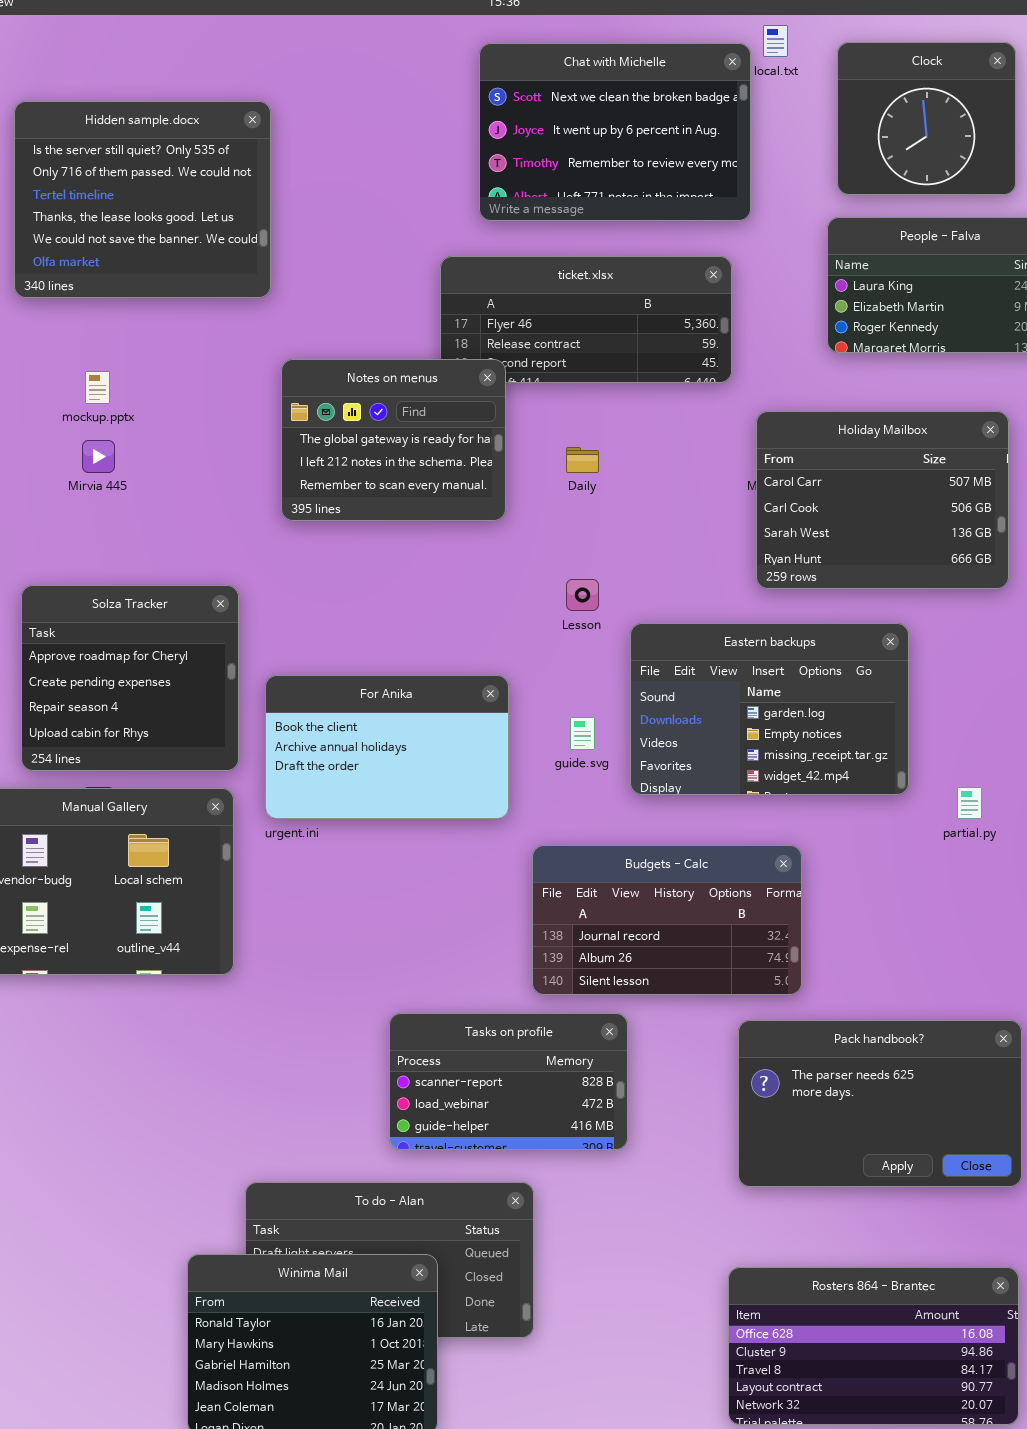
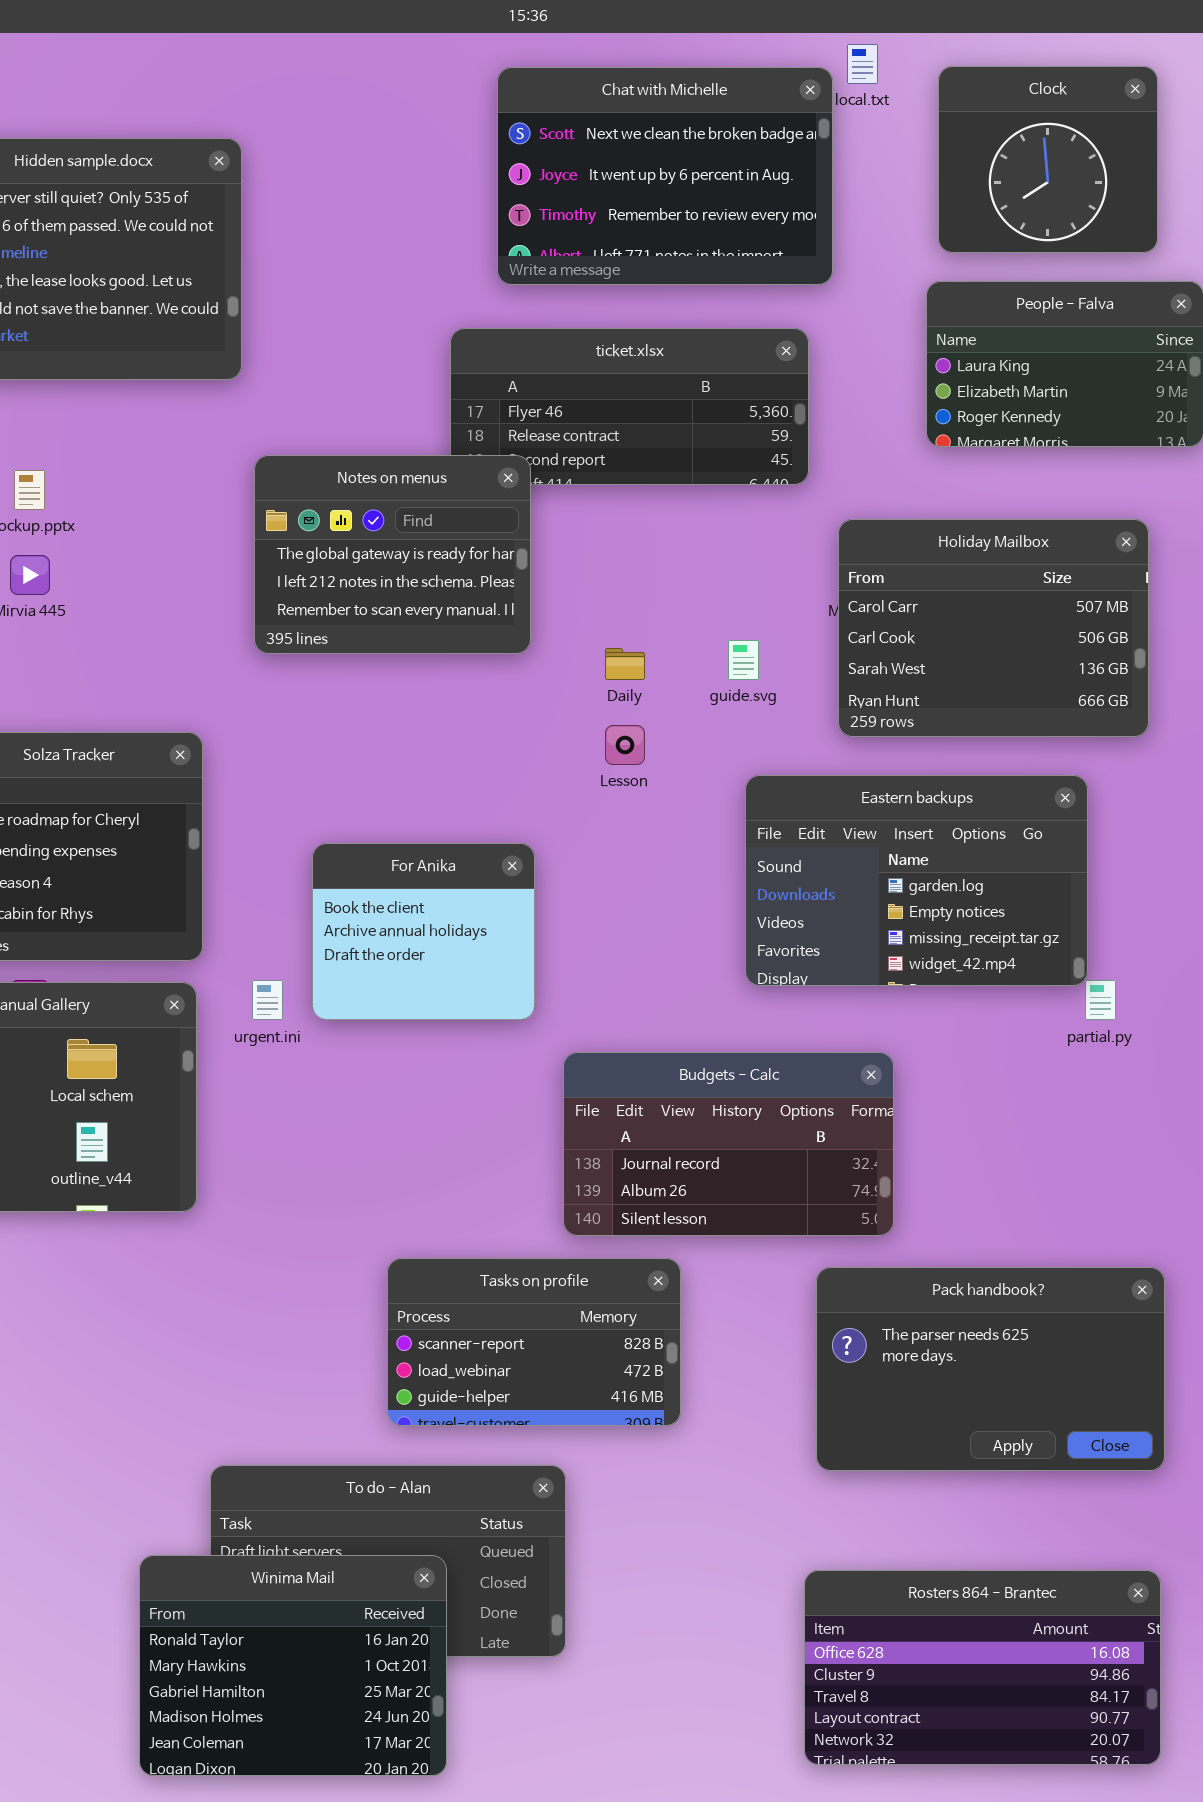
Daily: [566,447,599,473] -> [605,648,645,680], moved
Eastern backups: [630,623,909,795] -> [745,775,1088,986], moved
For Anika: [265,675,509,819] -> [312,843,535,1020], resized
guide.svg: [570,717,595,750] -> [728,640,759,680], moved

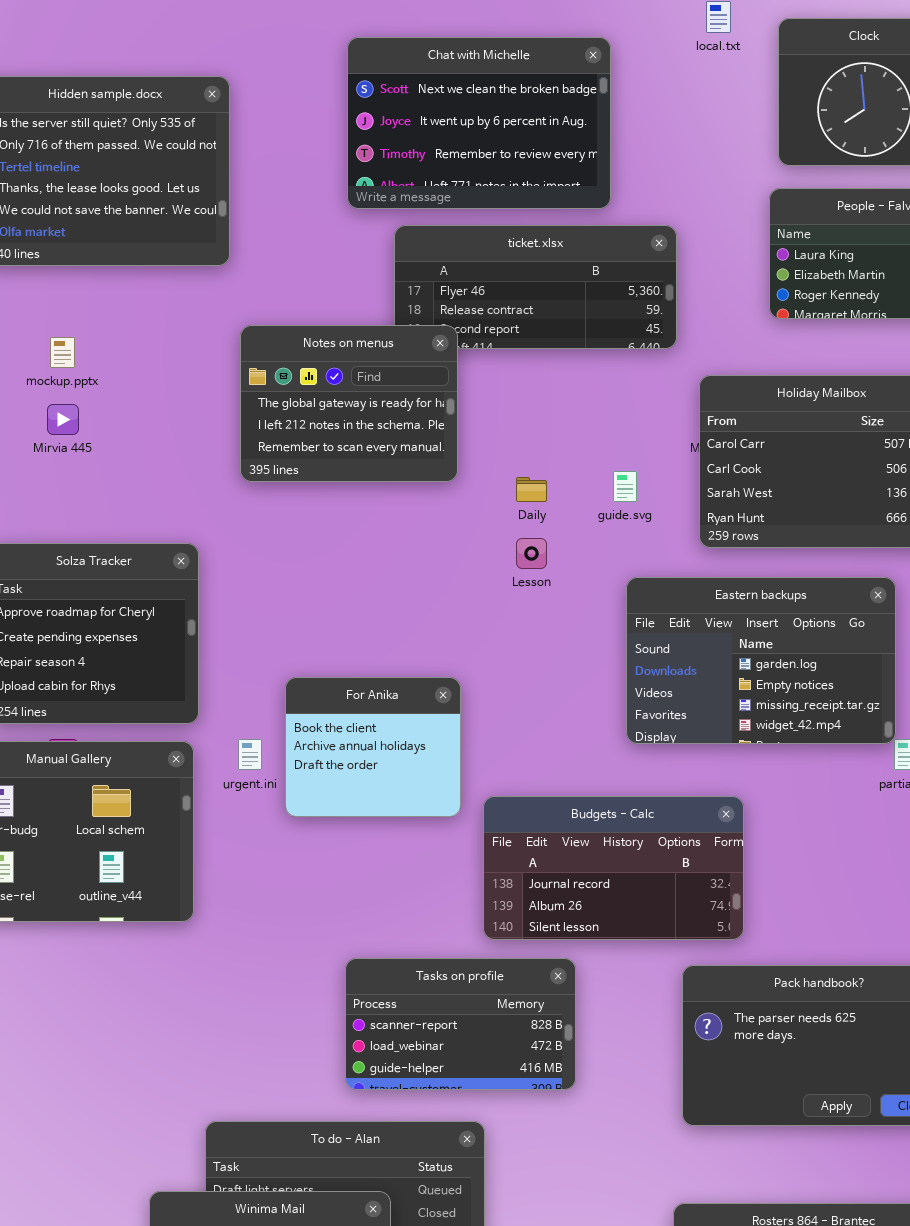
Chat with Michelle: [497,67,833,285] -> [347,37,611,209], moved
For Anika: [312,843,535,1020] -> [285,677,461,817], moved

